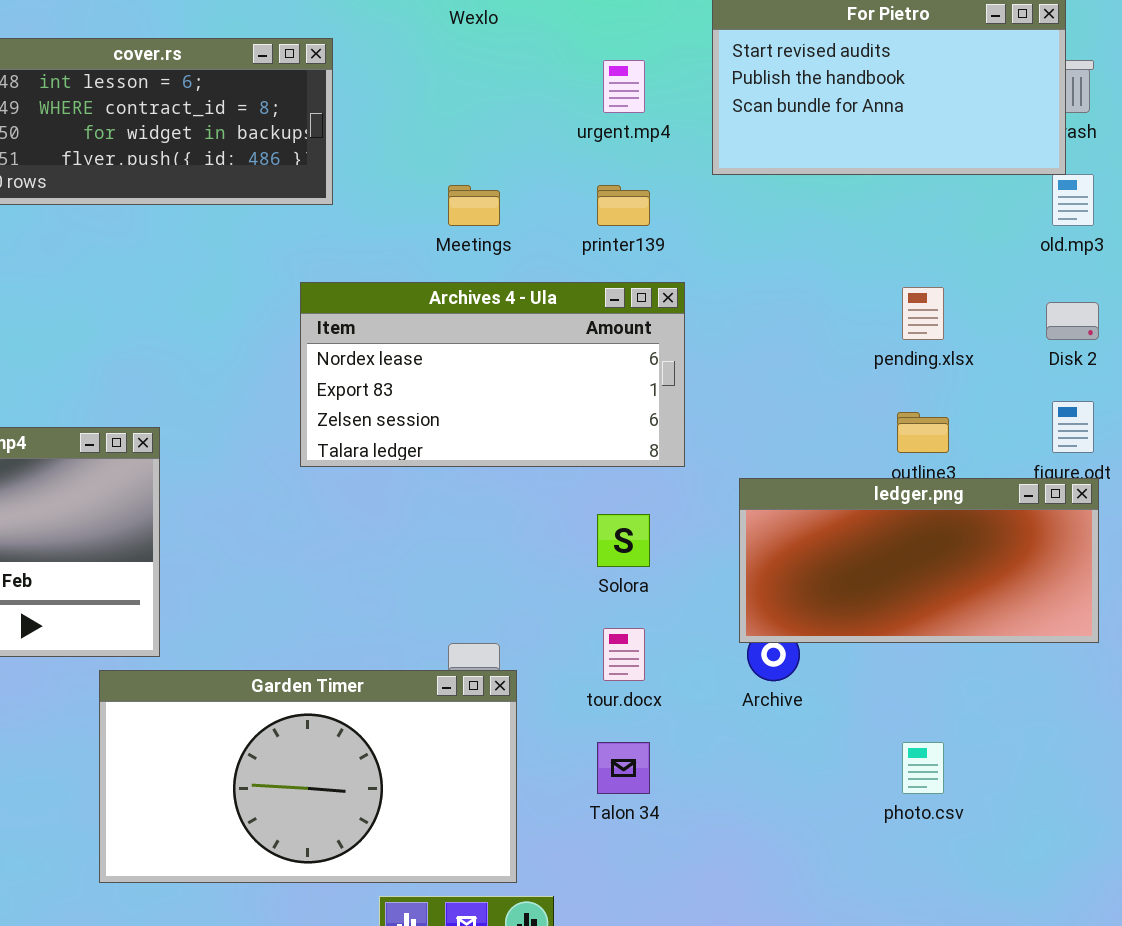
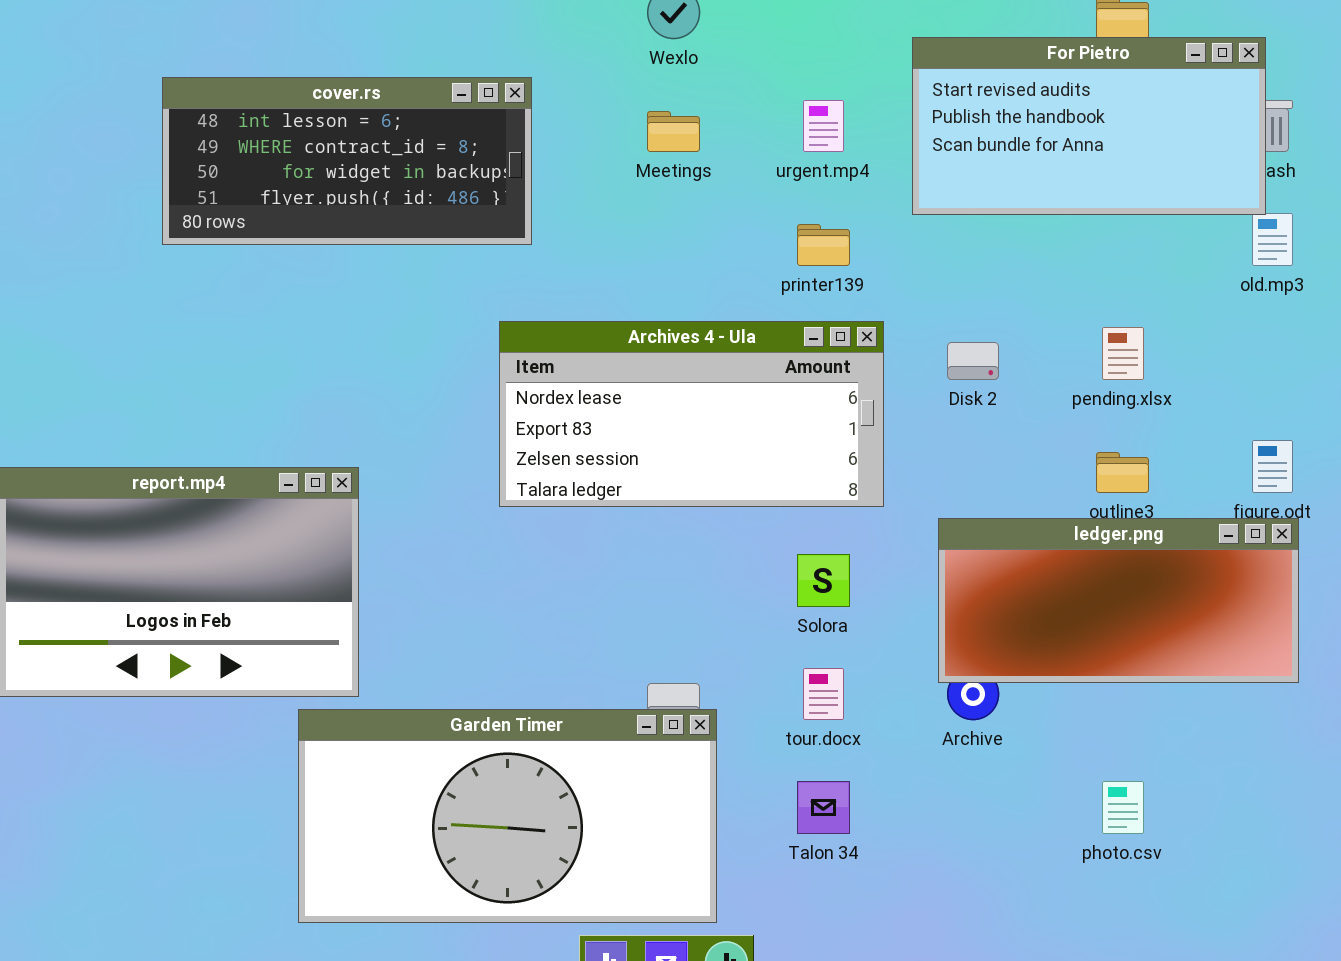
Meetings: [448,185,500,226] -> [647,111,700,152], moved
Disk 2: [1046,302,1099,340] -> [947,342,999,380], moved

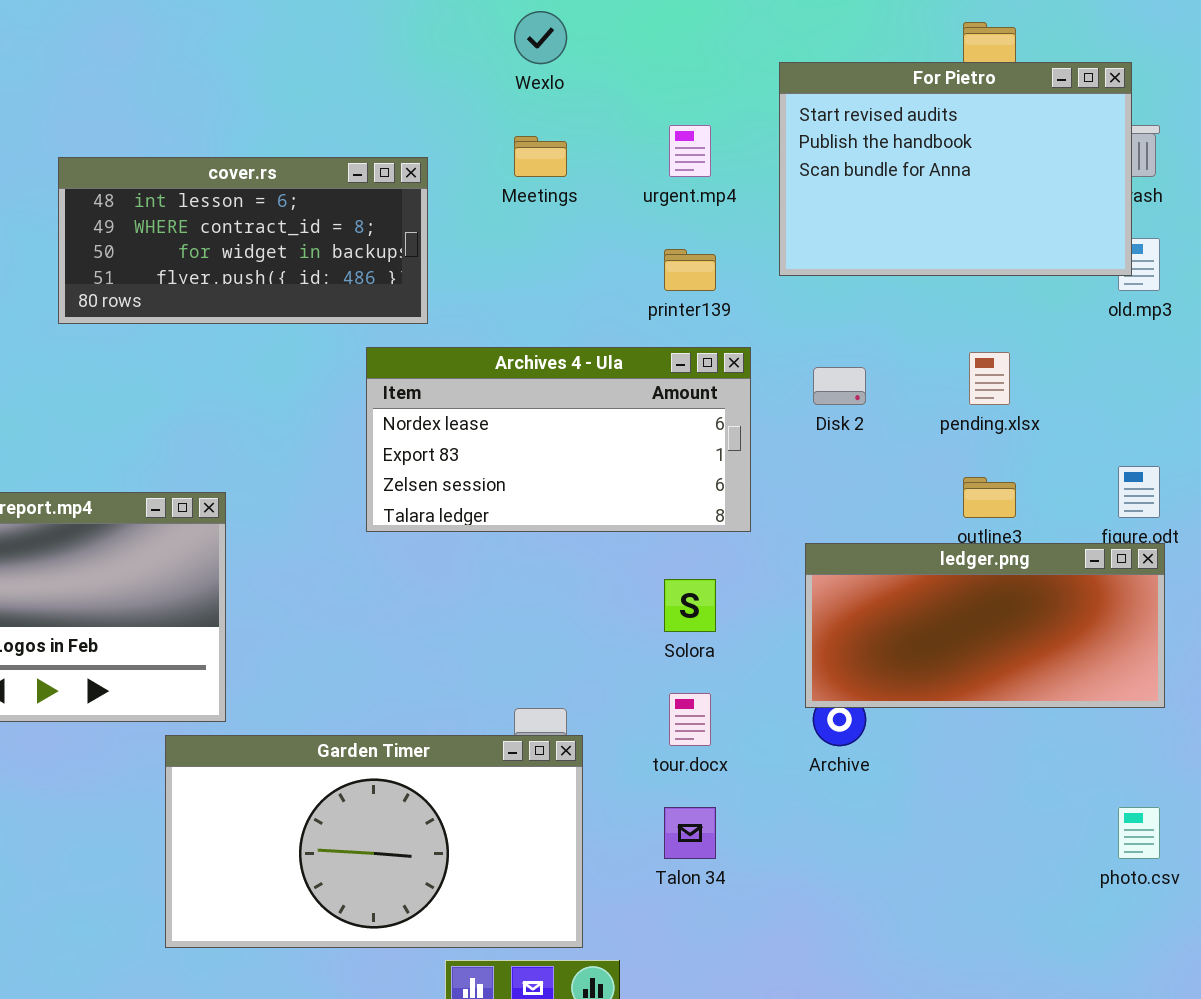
For Pietro: [912,37,1266,215] -> [779,62,1132,276], resized
cover.rs: [162,77,532,245] -> [58,157,428,324], moved
photo.csv: [1102,781,1144,834] -> [1118,807,1160,859], moved

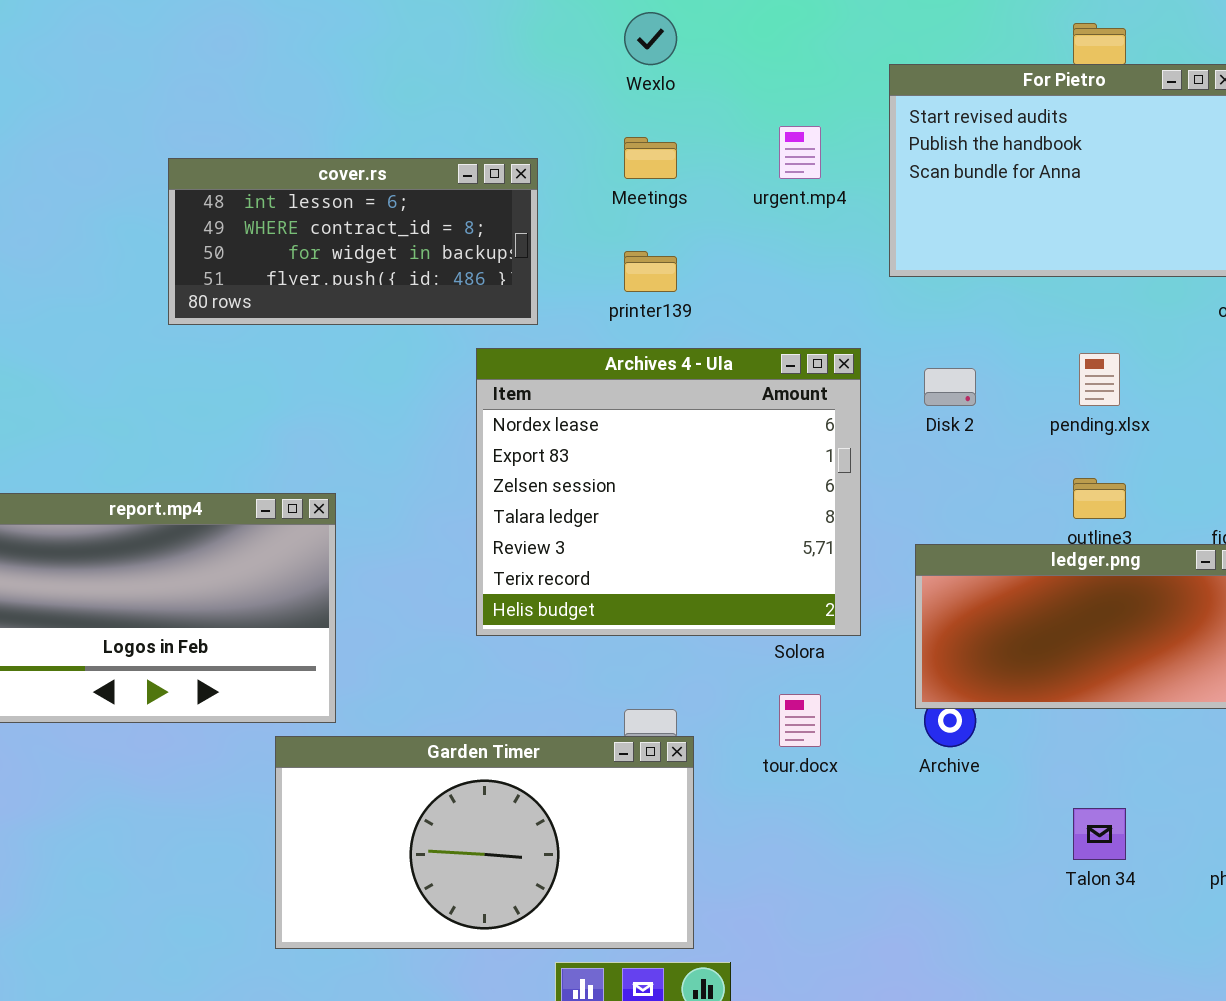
printer139: [664,249,716,291] -> [624,251,677,292], moved
Archives 4 - Ula: [366,347,751,532] -> [476,348,861,636], resized
Talon 34: [664,807,716,859] -> [1073,808,1126,860], moved

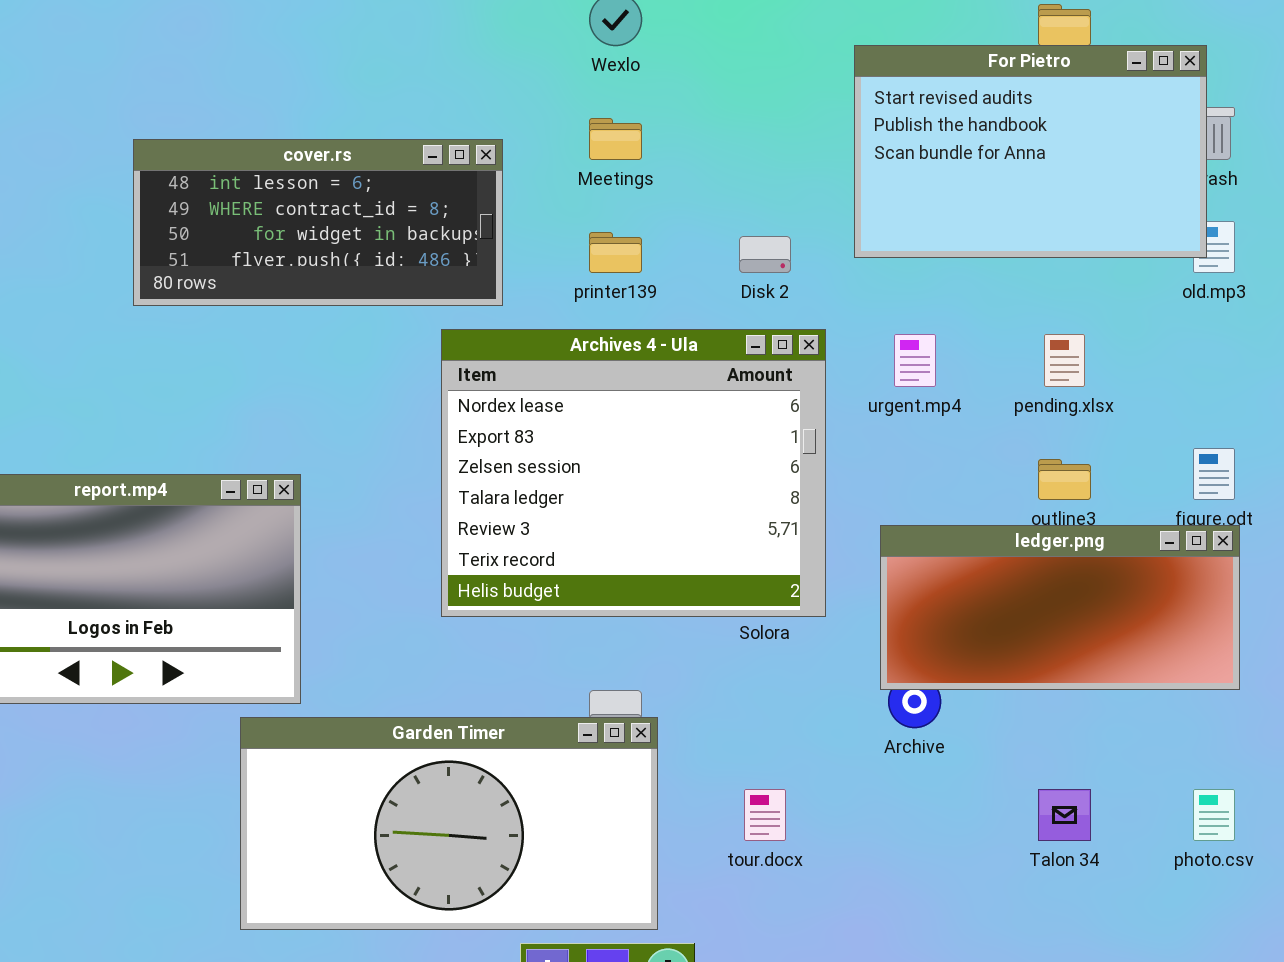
urgent.mp4: [779,126,821,179] -> [894,334,936,387], moved
Disk 2: [924,368,976,406] -> [739,236,791,273], moved
tour.docx: [779,694,821,747] -> [744,789,786,841], moved

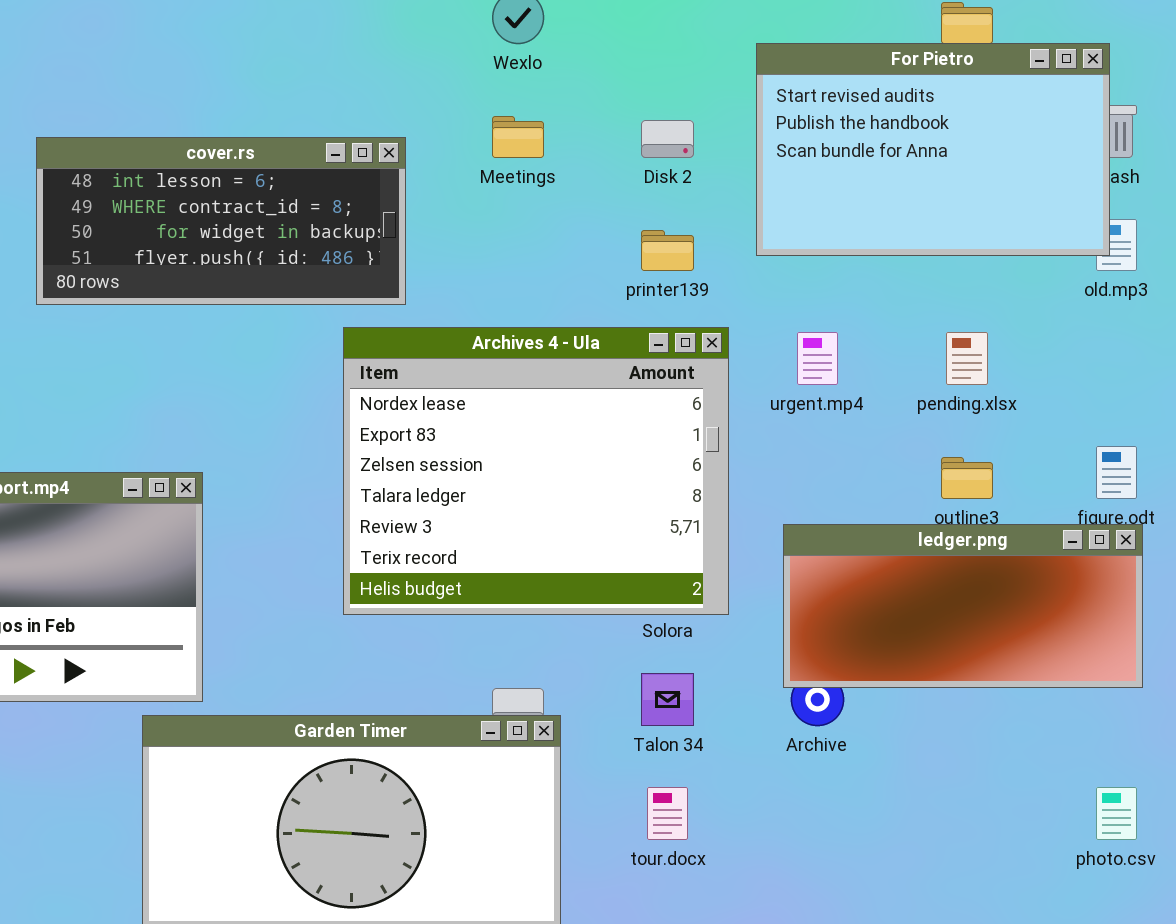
printer139: [589,232,642,273] -> [641,230,694,271], moved
Disk 2: [739,236,791,273] -> [641,120,694,158], moved
Talon 34: [1038,789,1091,841] -> [641,673,694,726], moved

